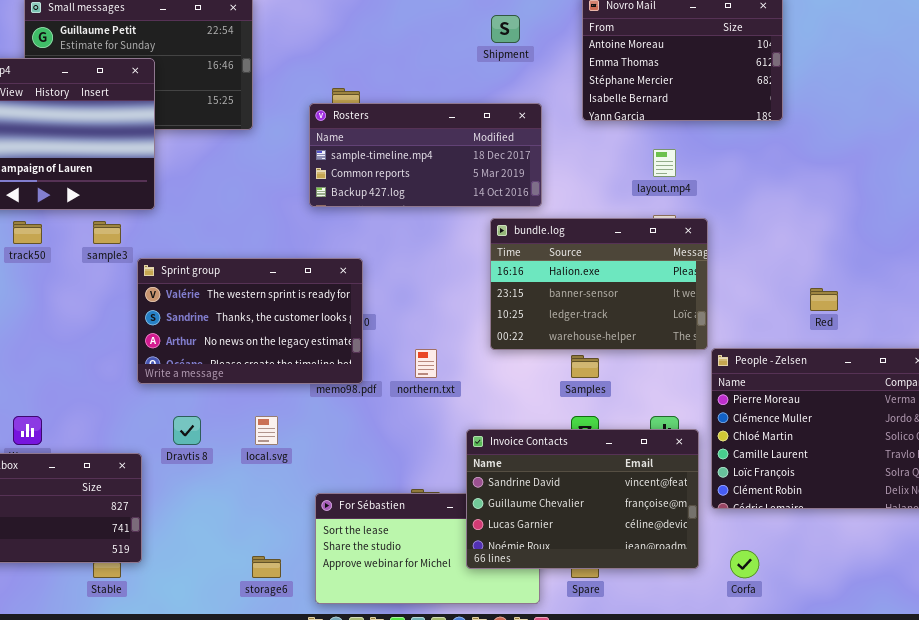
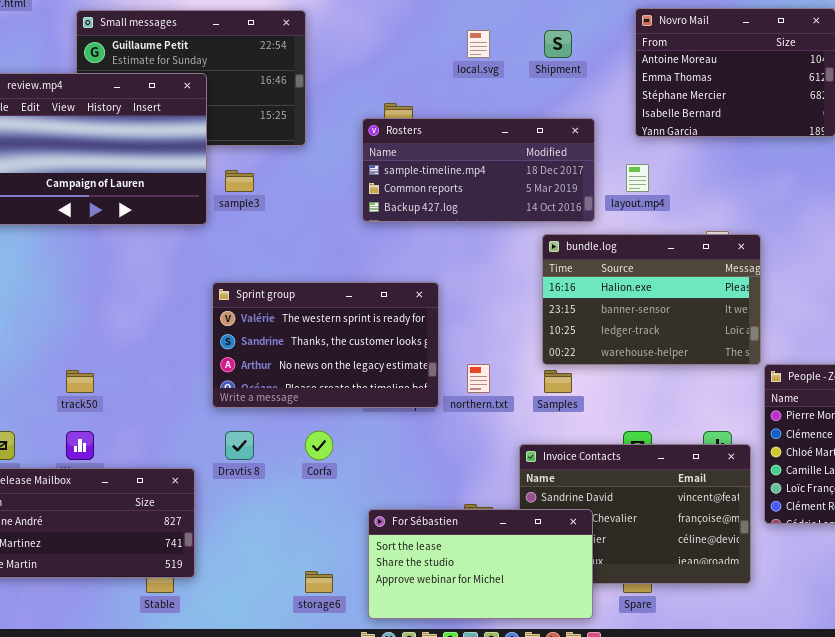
layout.mp4: [653,149,676,177] -> [626,164,649,192], moved
track50: [13,221,42,244] -> [66,370,94,393], moved
sample3: [93,221,121,244] -> [225,170,254,192], moved
Sprint group: [137,258,363,384] -> [212,282,439,408], moved
Samples: [571,355,599,378] -> [544,370,572,393], moved
local.svg: [255,416,278,445] -> [467,30,490,58], moved
For Sébastien: [315,493,540,604] -> [368,509,593,619], raised
Corfa: [730,550,759,578] -> [305,431,333,460], moved

